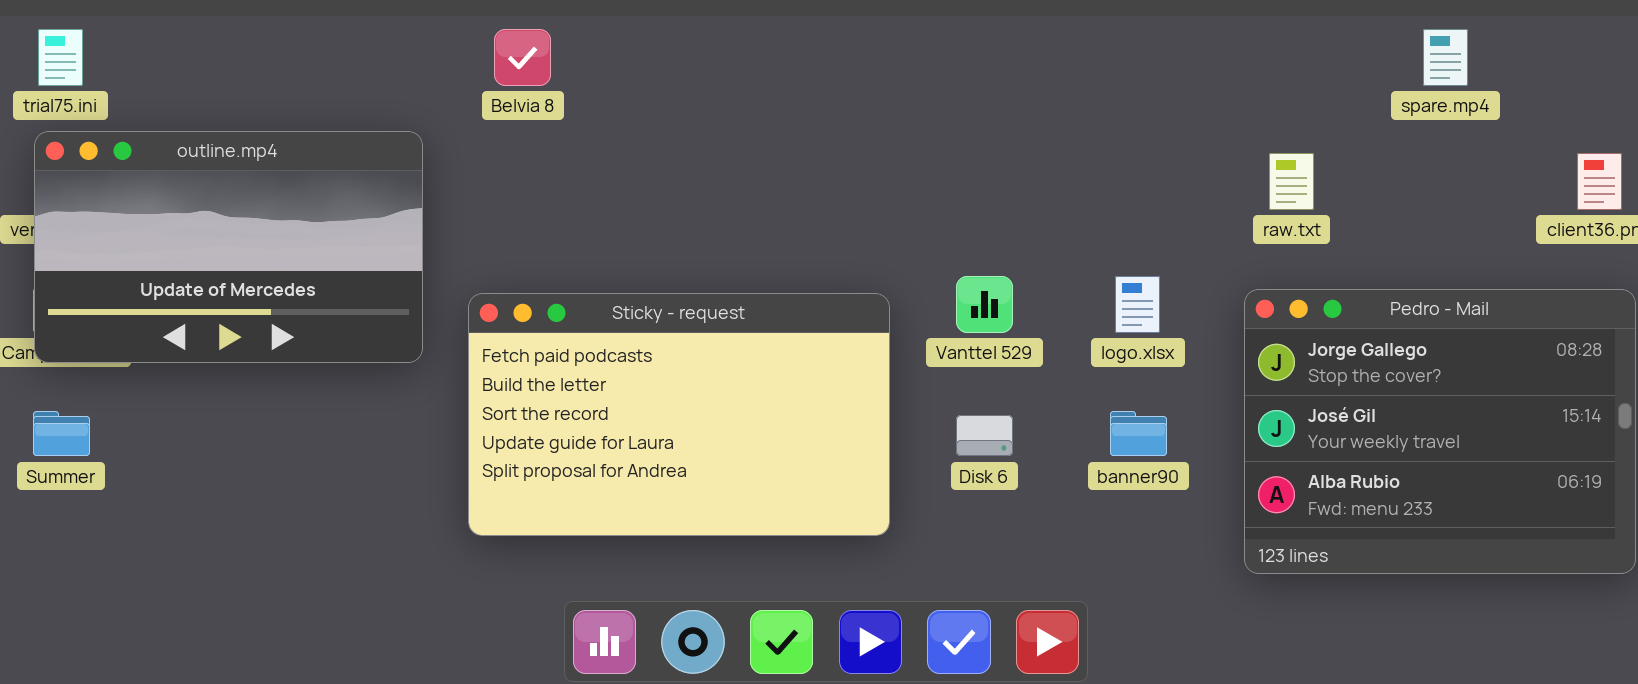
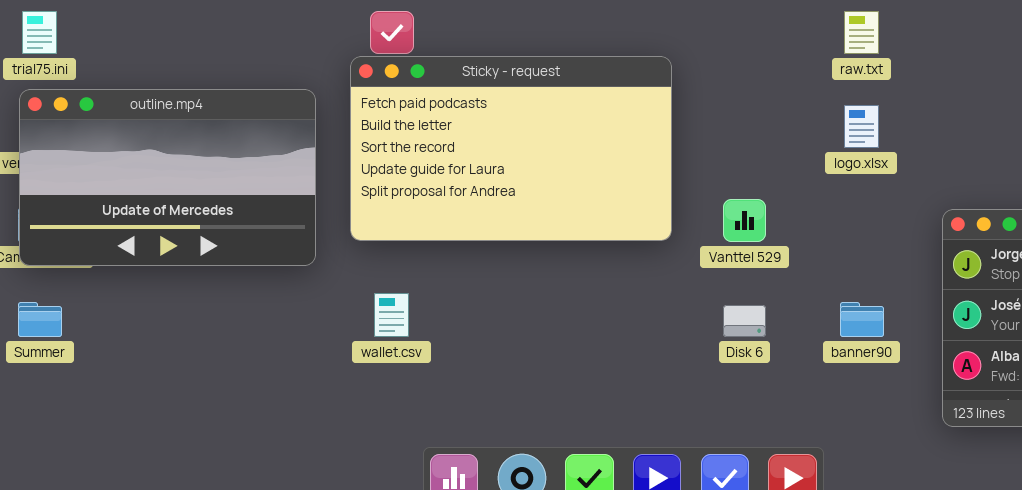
raw.txt: [1269,153,1314,210] -> [844,11,879,54], moved
logo.xlsx: [1115,276,1160,333] -> [844,105,879,148], moved
Sticky - request: [468,293,890,536] -> [350,56,672,241], moved

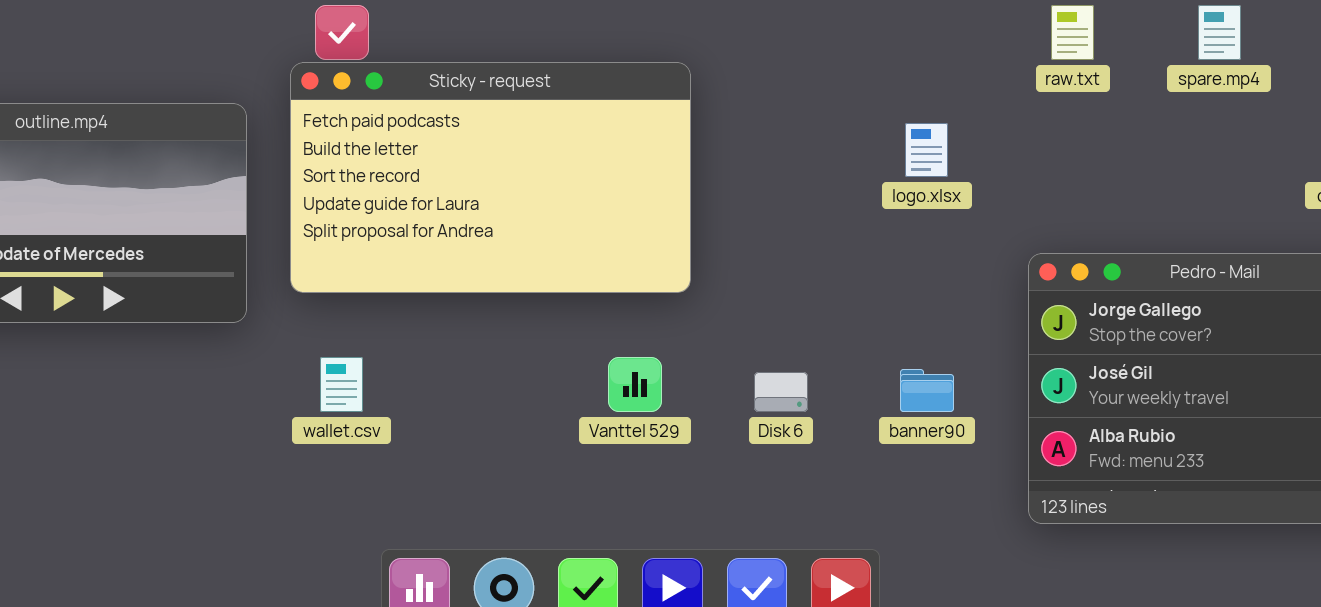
raw.txt: [844,11,879,54] -> [1051,5,1094,60], moved
Vanttel 529: [723,199,766,242] -> [608,357,662,412], moved

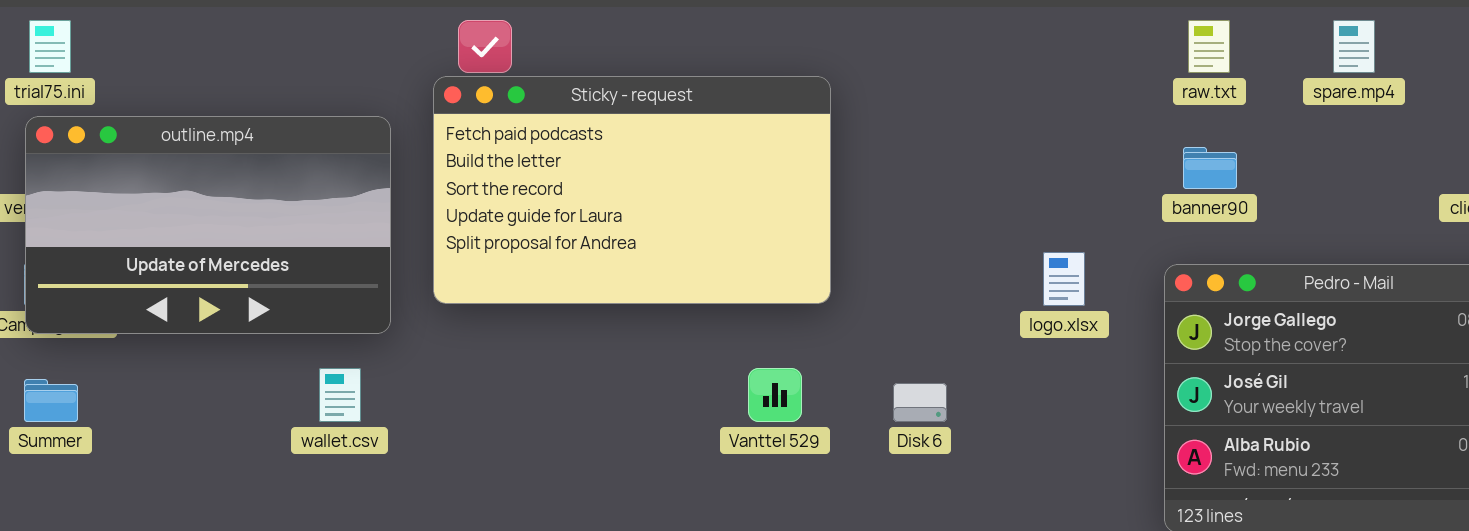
logo.xlsx: [905,123,948,177] -> [1043,252,1085,306], moved
wallet.csv: [320,357,363,412] -> [319,368,361,422], moved
banner90: [900,369,954,412] -> [1183,147,1237,189], moved

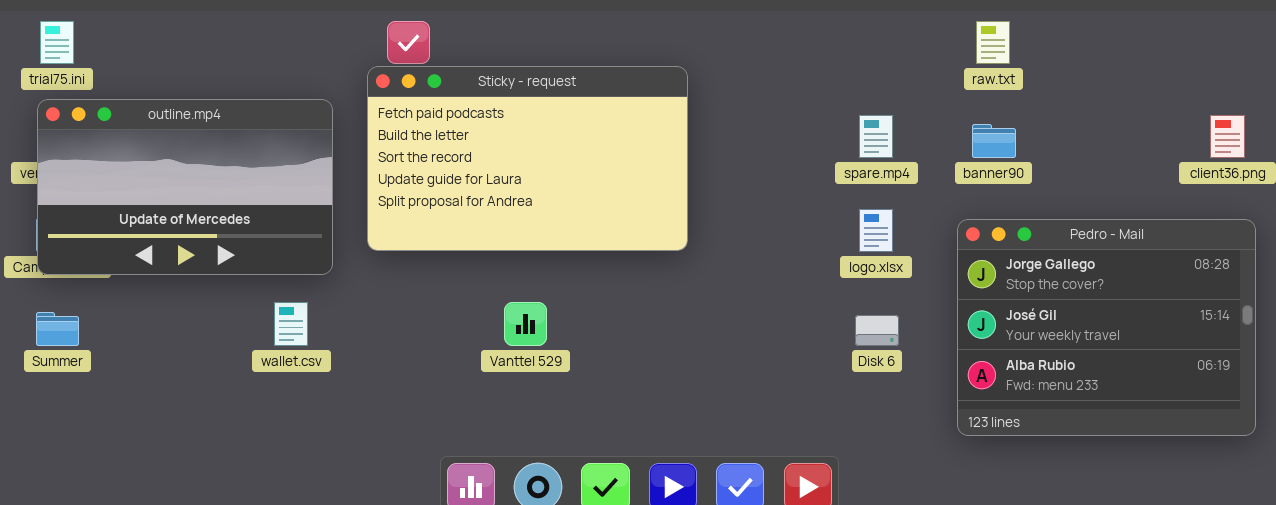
spare.mp4: [1333,20,1375,73] -> [859,115,893,158], moved
Vanttel 529: [748,368,802,422] -> [504,302,547,346], moved
Disk 6: [893,383,947,422] -> [855,315,899,346], moved

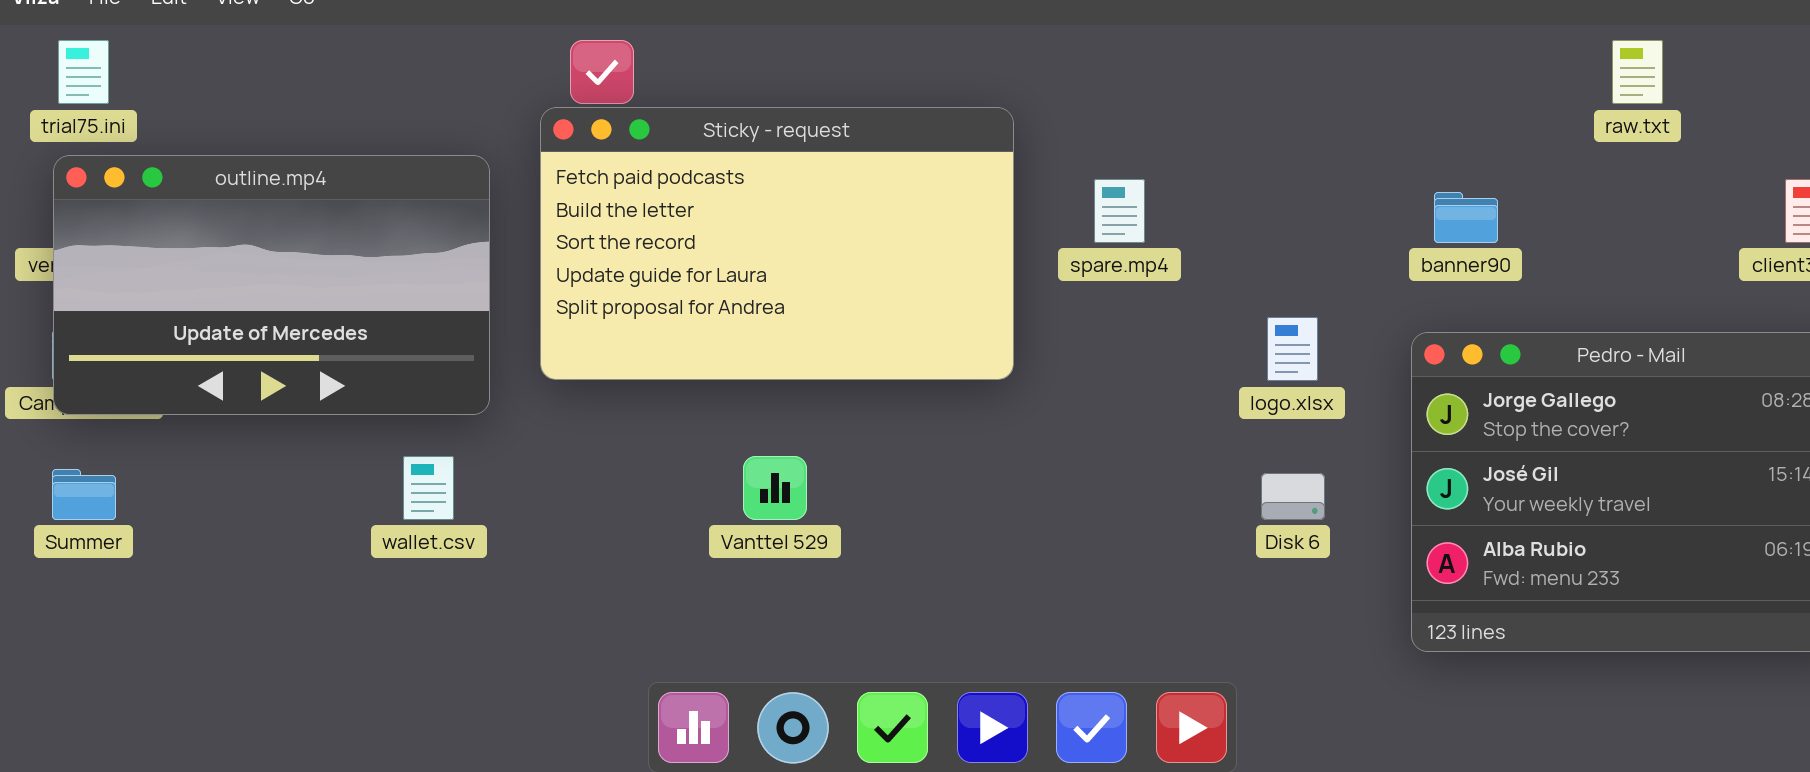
raw.txt: [976,21,1010,64] -> [1612,40,1663,104], moved
spare.mp4: [859,115,893,158] -> [1094,179,1145,243], moved

